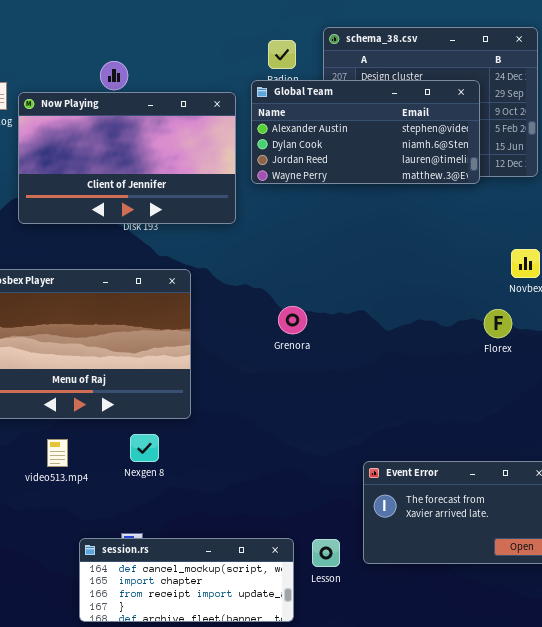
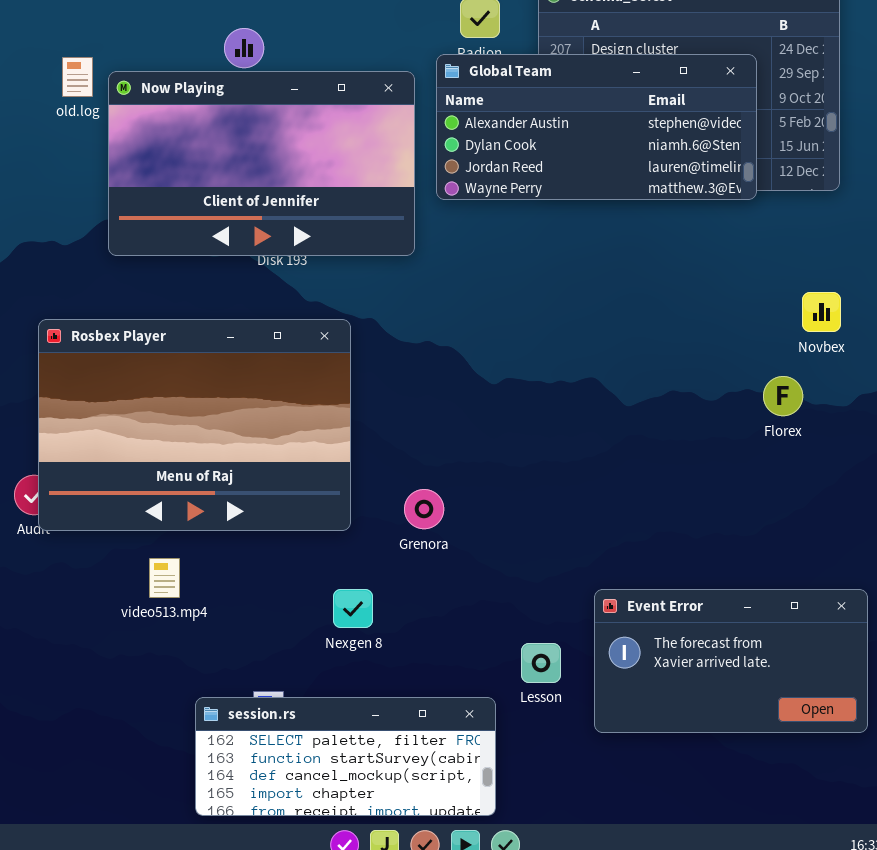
Grenora: [278,306,307,334] -> [404,489,444,529], moved
Nexgen 8: [130,434,159,462] -> [333,589,373,628], moved
session.rs: [79,538,294,622] -> [195,697,496,816], scrolled up 2 rows
Lesson: [312,539,340,567] -> [521,643,561,683], moved

